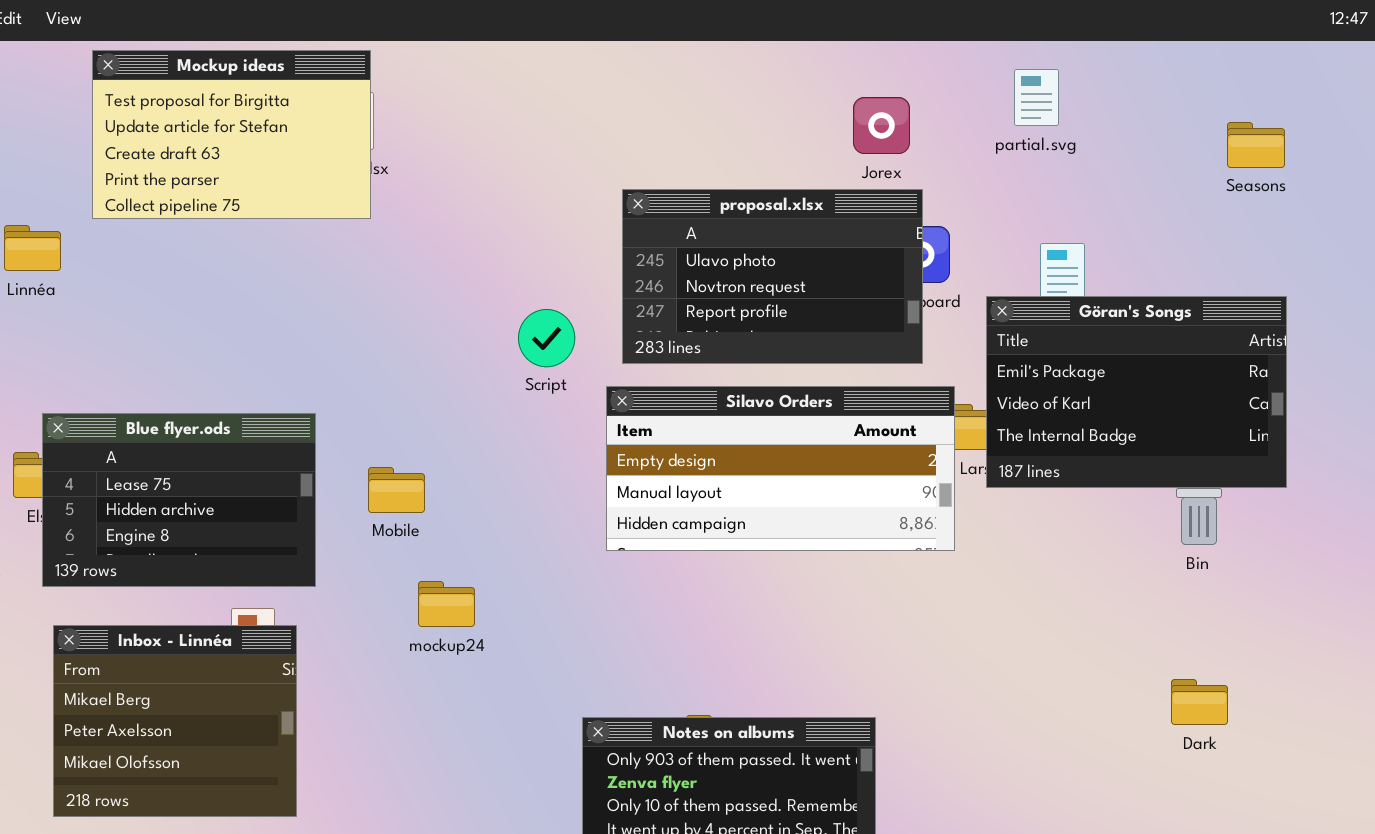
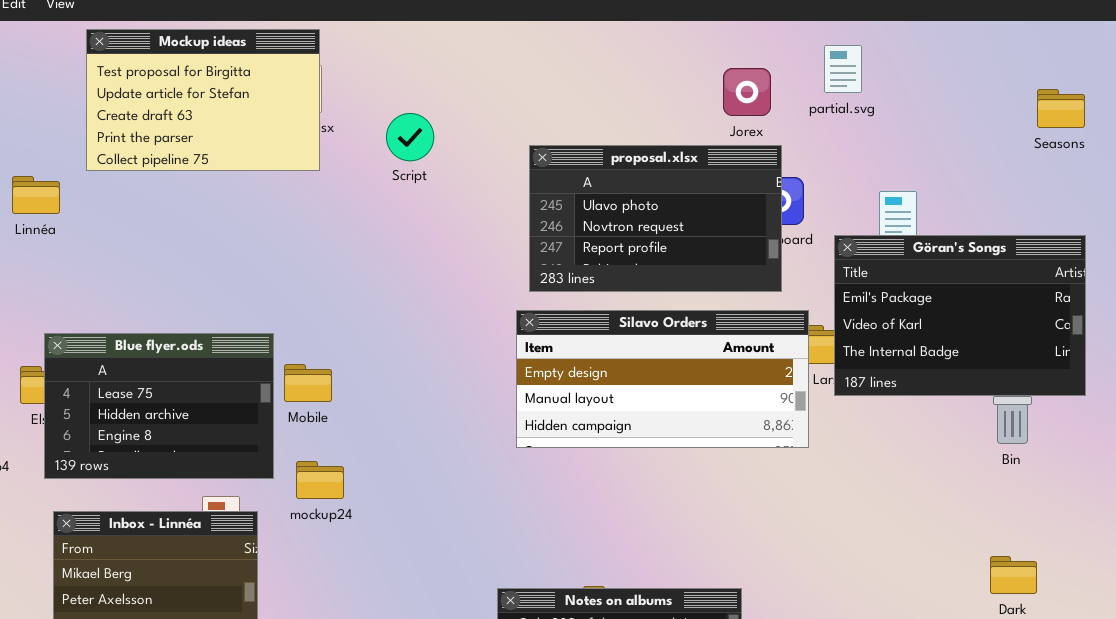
partial.svg: [1014,69,1059,126] -> [824,45,862,93], moved
Script: [518,309,575,367] -> [386,113,434,161], moved
Mobile: [368,467,425,513] -> [284,364,332,402], moved
mockup24: [418,581,475,627] -> [296,461,344,499], moved

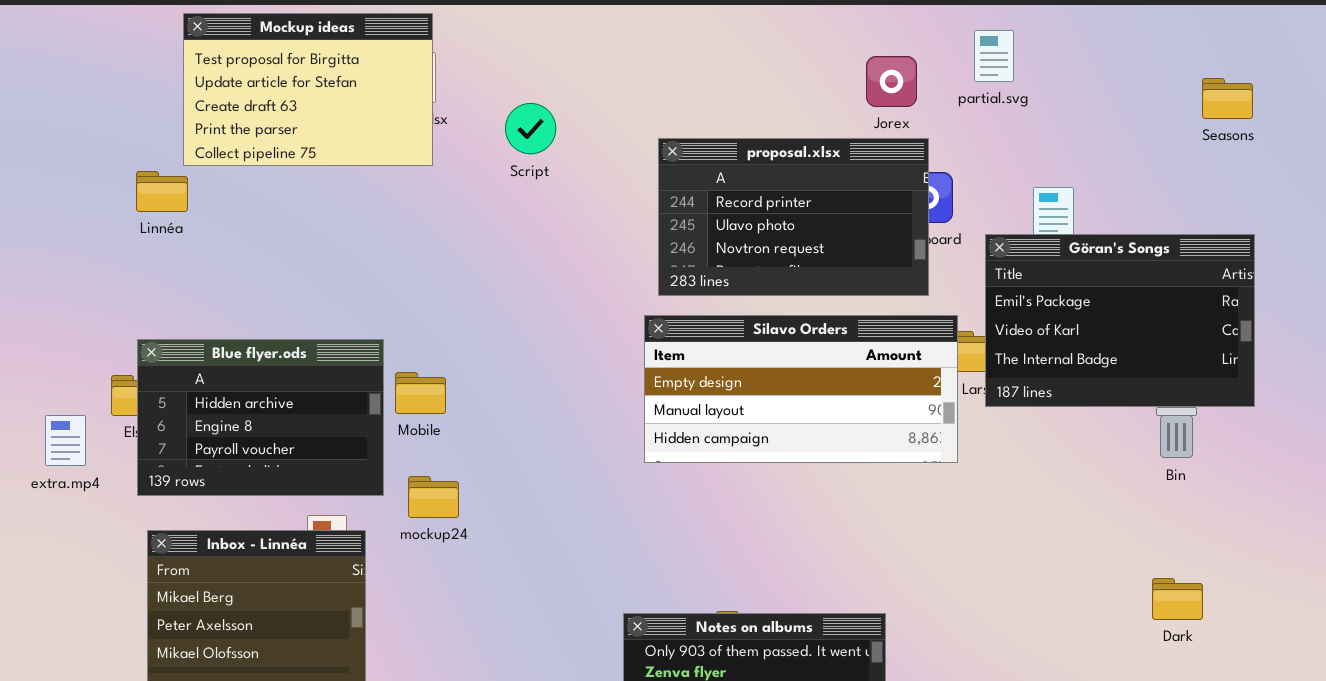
proposal.xlsx: [529,145,782,292] -> [658,138,929,296], scrolled up 1 row
Linnéa: [12,176,60,214] -> [136,171,188,212], moved
Blue flyer.ods: [44,333,274,479] -> [137,339,384,496], scrolled down 1 row

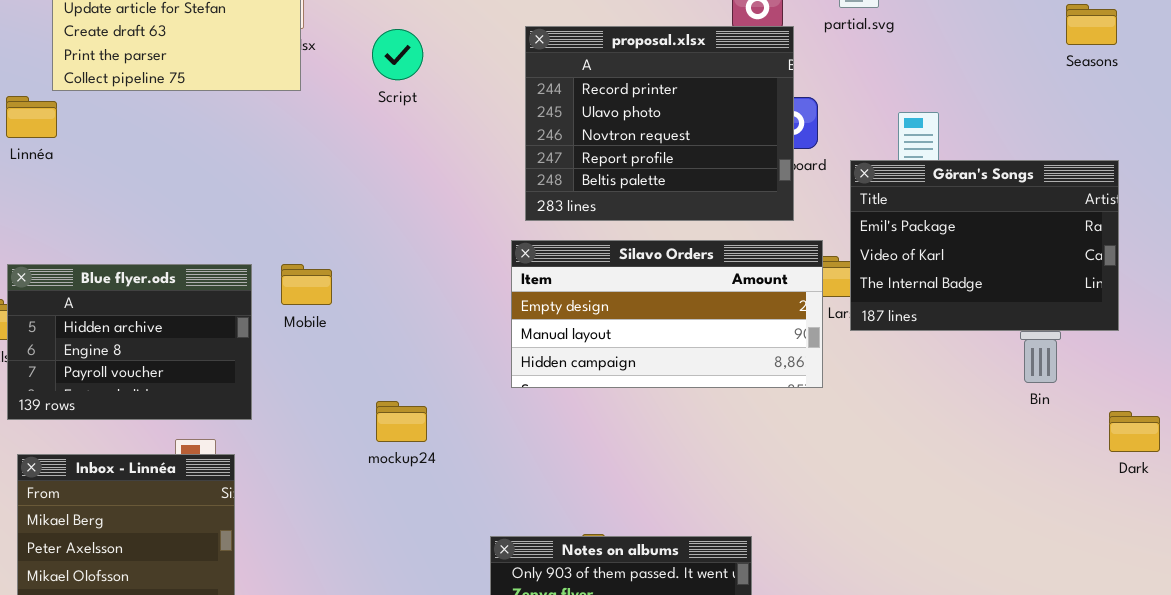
proposal.xlsx: [658,138,929,296] -> [525,26,794,221], resized
Mobile: [395,372,446,414] -> [281,264,332,305], moved
mockup24: [408,476,459,518] -> [376,401,427,442], moved
Dark: [1152,578,1203,620] -> [1109,411,1160,452], moved

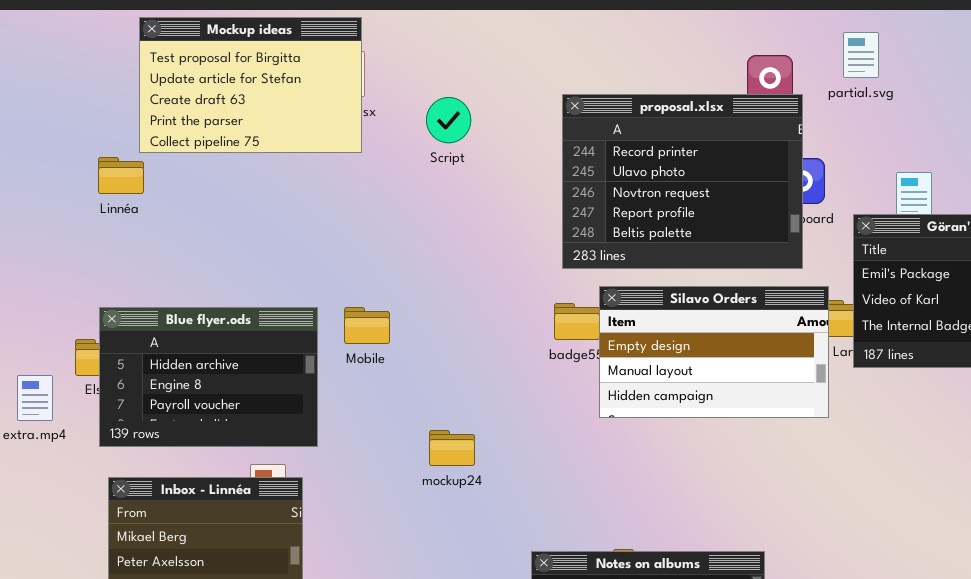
Silavo Orders: [511,240,823,388] -> [599,286,829,418], resized

